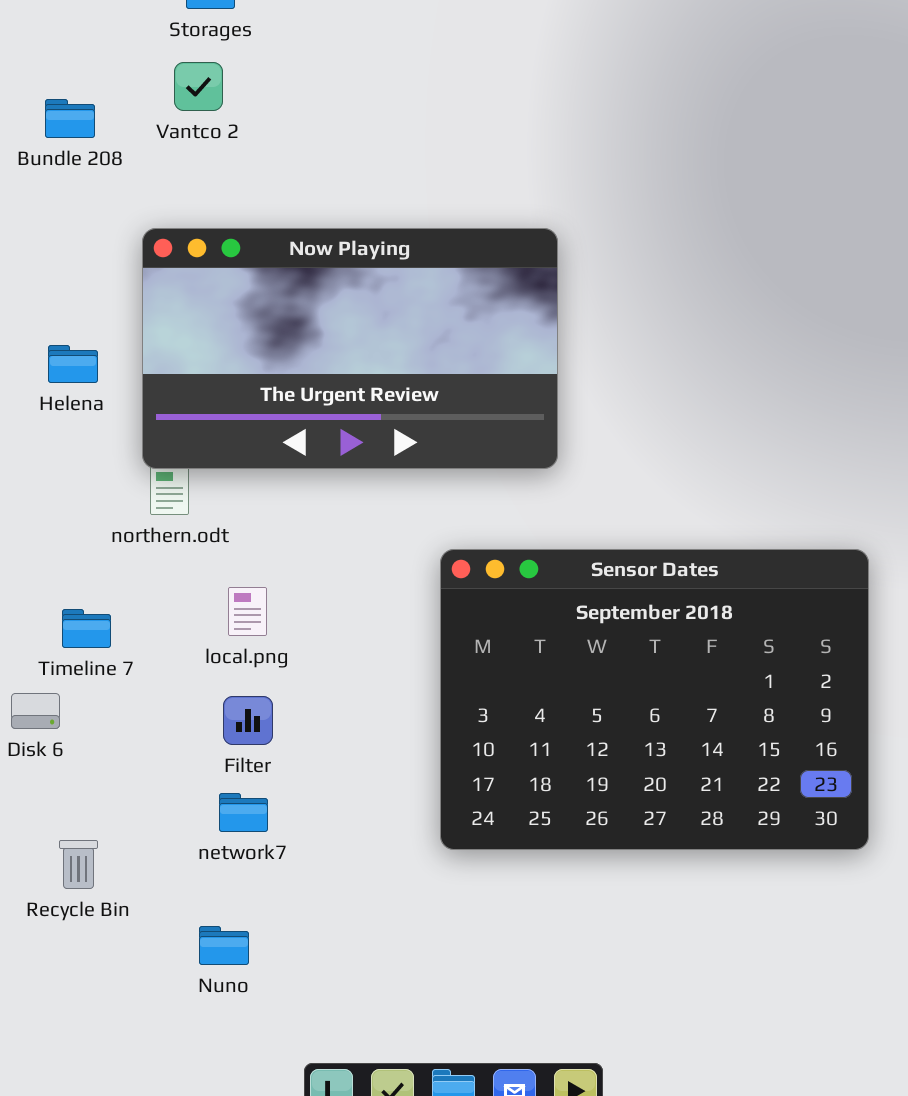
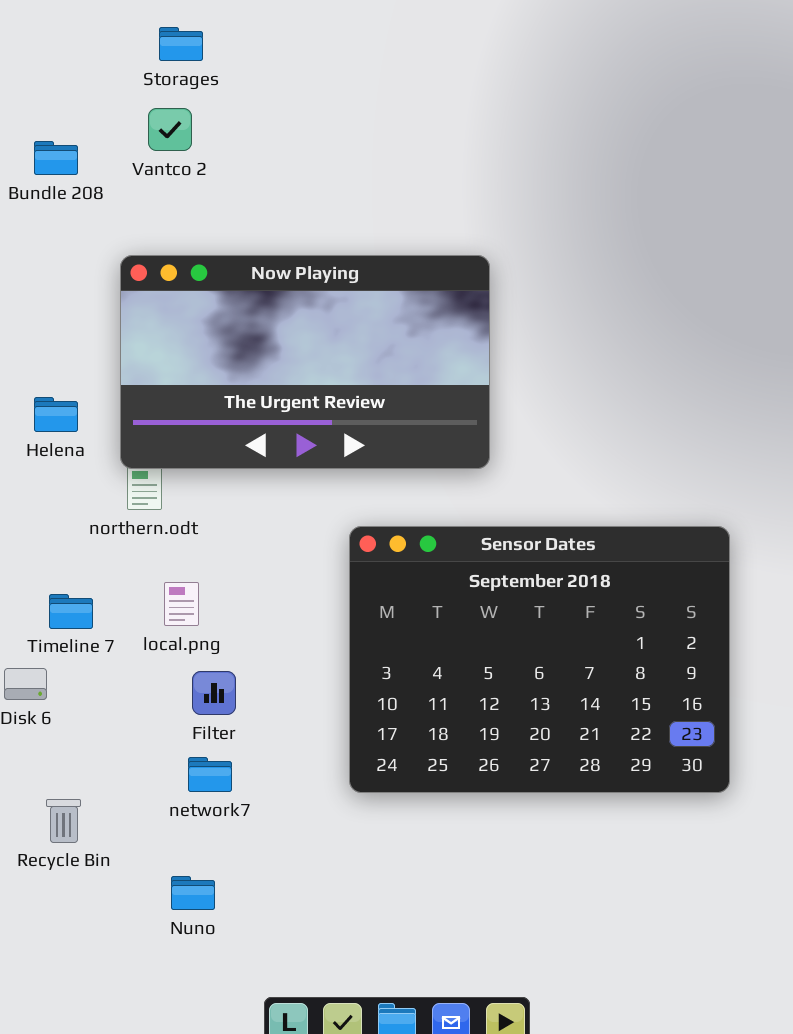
Helena: [48,345,98,383] -> [34,397,78,432], moved
Sensor Dates: [440,549,869,850] -> [349,526,730,793], moved
local.png: [228,587,267,636] -> [164,582,199,626], moved

